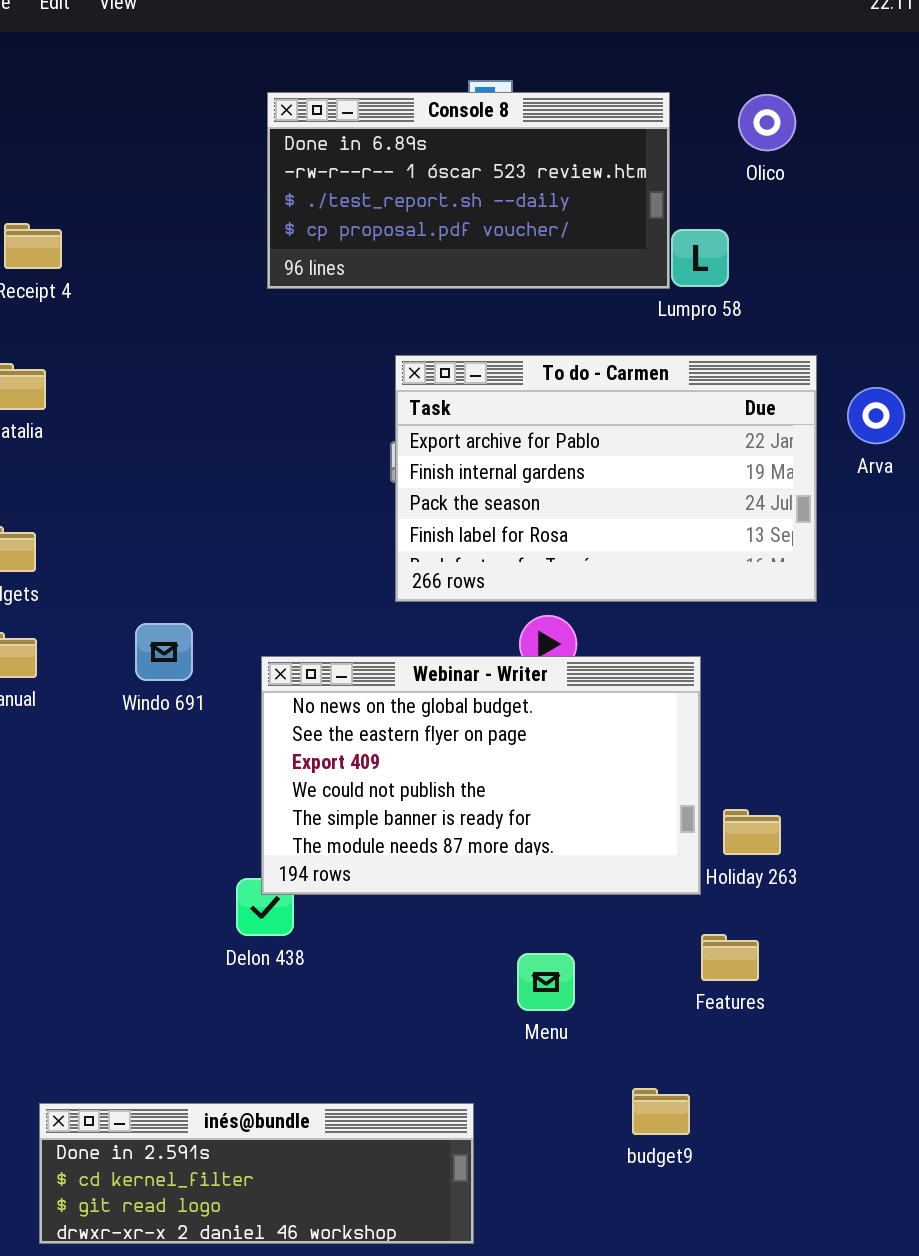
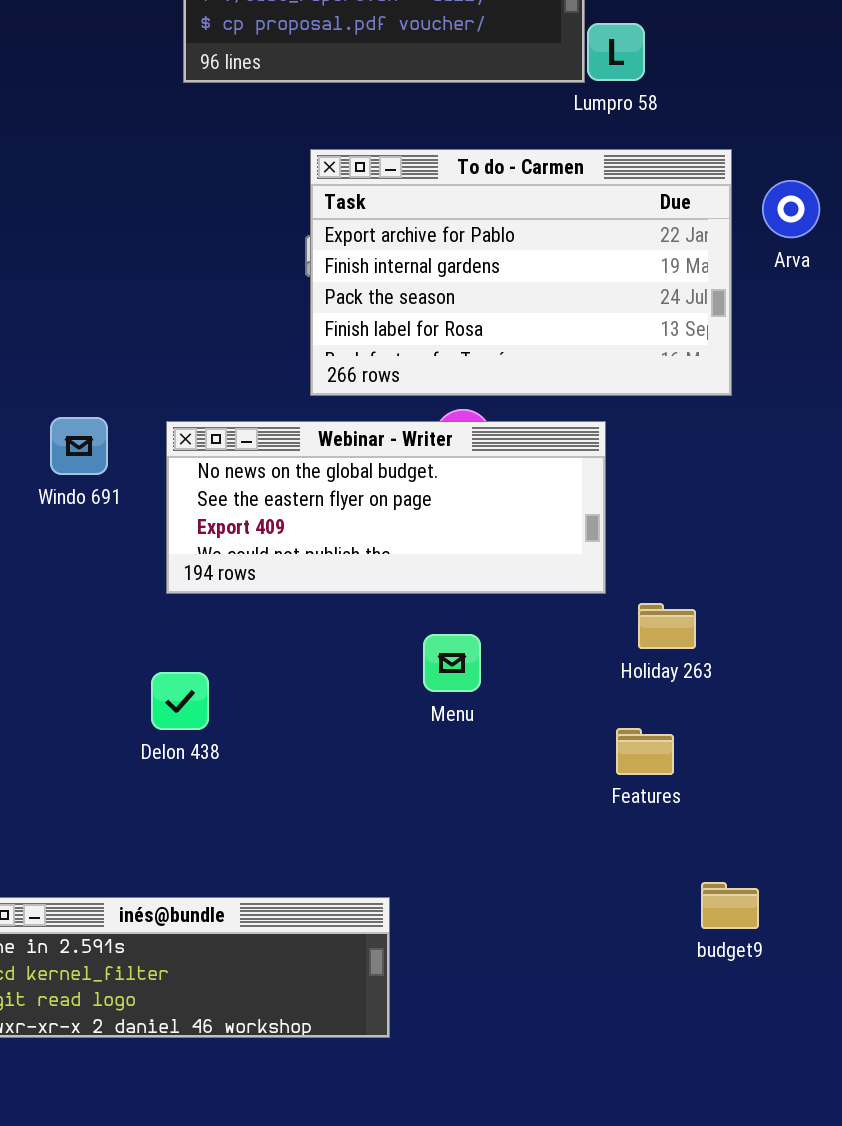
Webinar - Writer: [261,656,701,895] -> [166,421,606,594], moved, resized
Menu: [517,953,575,1011] -> [423,634,481,692], moved
budget9: [632,1088,690,1135] -> [701,882,759,929], moved

